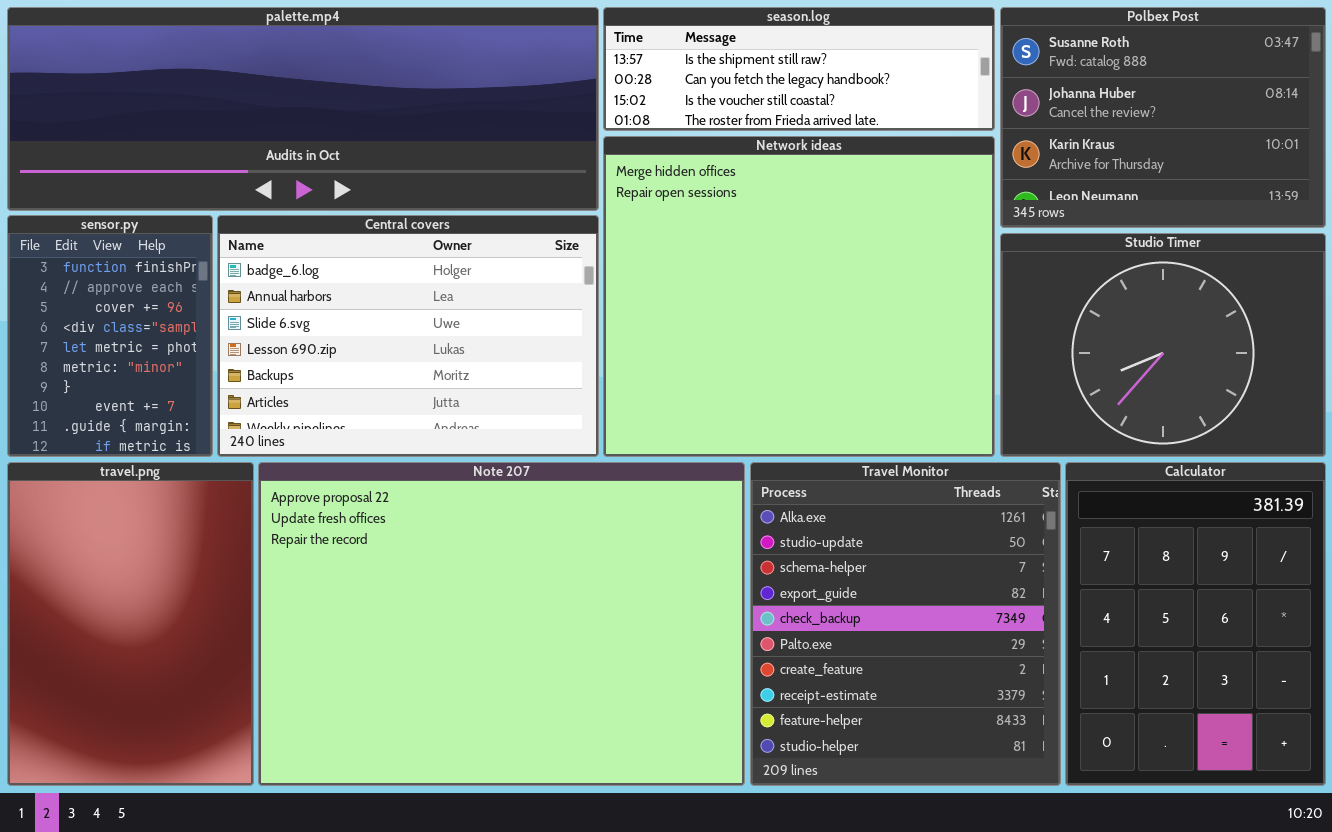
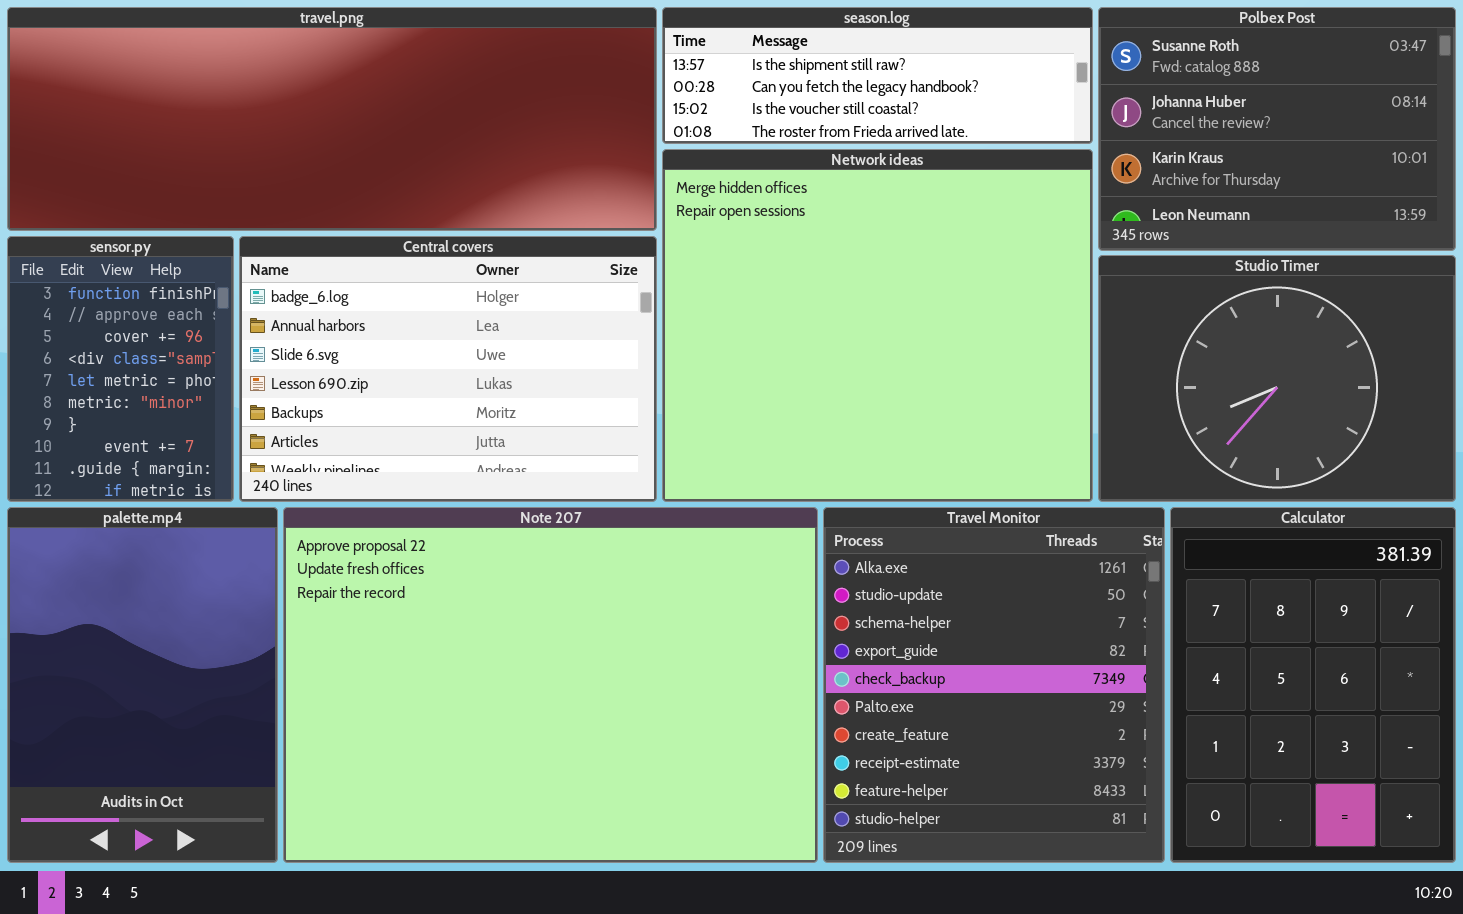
palette.mp4: [7,7,599,211] -> [7,507,278,863], moved, resized
travel.png: [7,462,254,786] -> [7,7,657,231], moved, resized

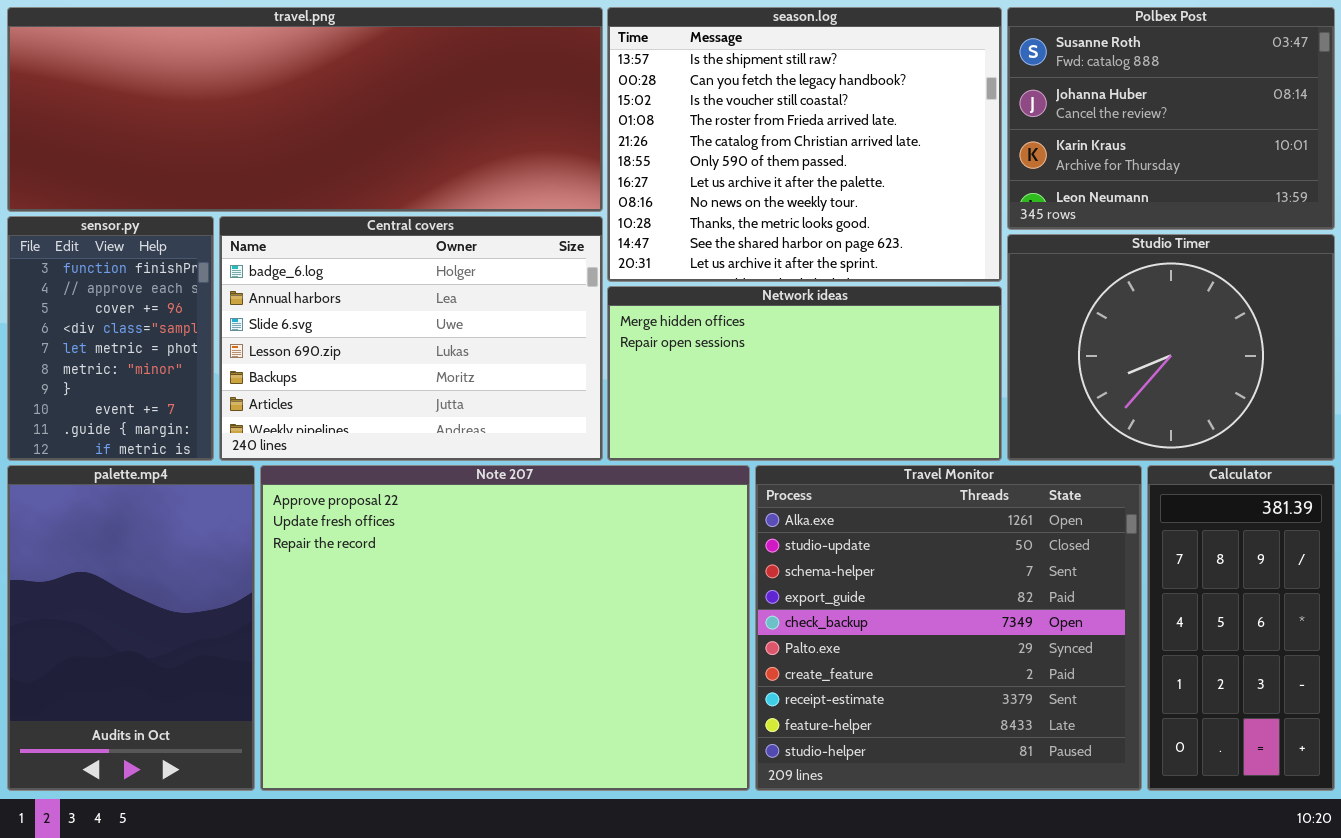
season.log: [662,7,1093,144] -> [607,7,1002,282], resized
Network ideas: [662,149,1093,502] -> [607,286,1002,461], resized
Travel Monitor: [823,507,1165,863] -> [755,465,1142,791], resized
Calculator: [1170,507,1456,863] -> [1147,465,1335,791], resized

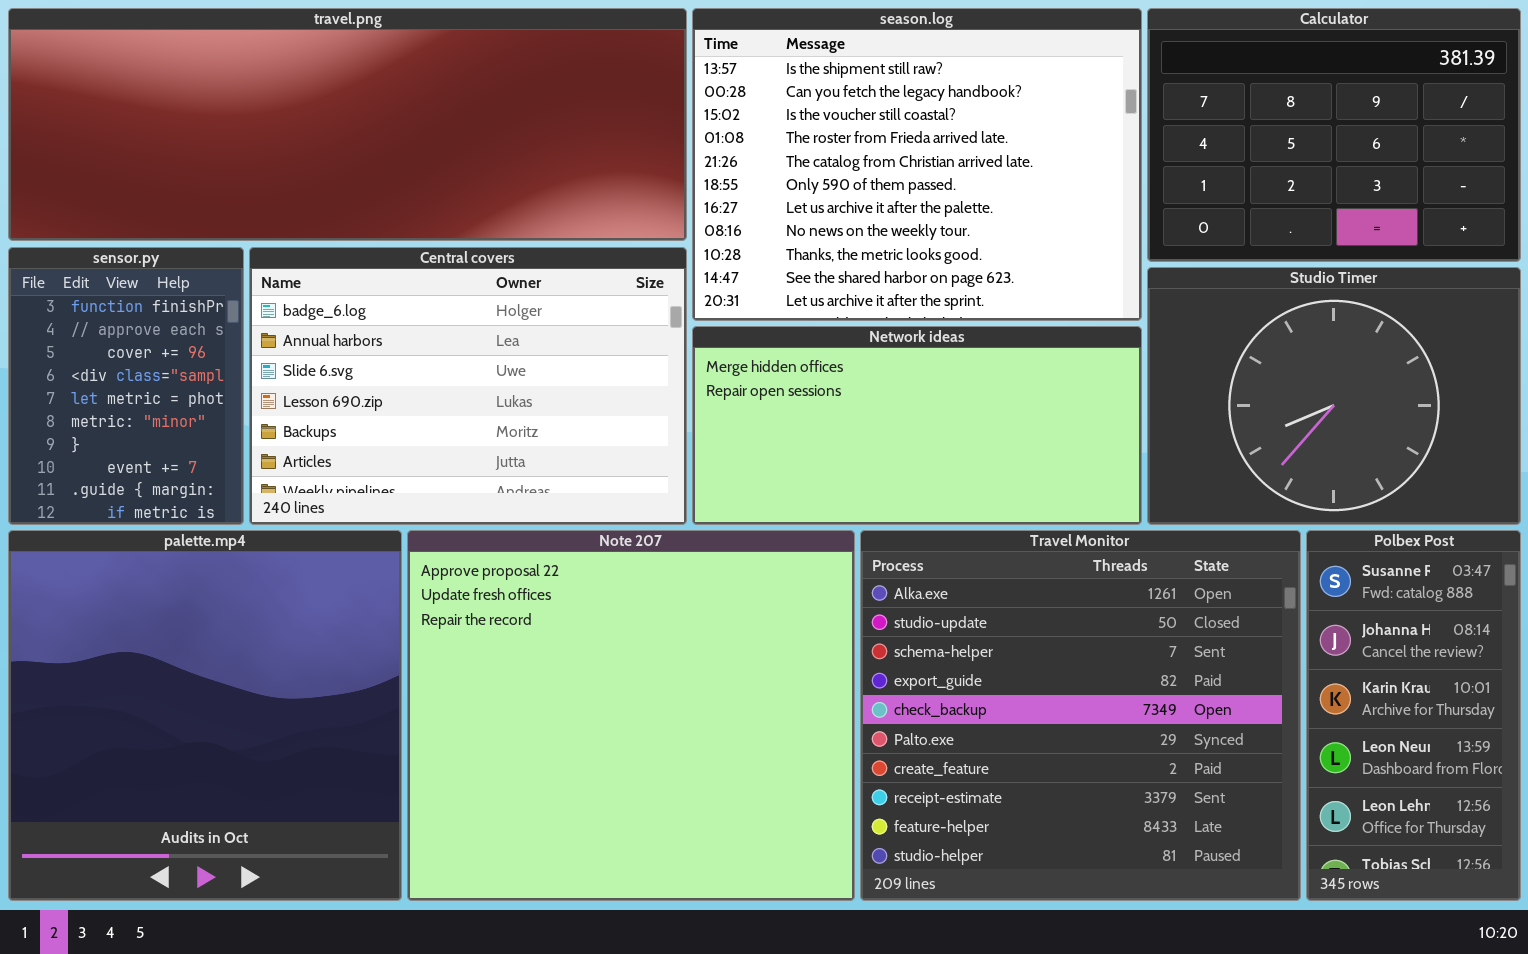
Polbex Post: [1007,7,1335,230] -> [1306,530,1521,901], moved, resized
palette.mp4: [7,465,255,791] -> [8,530,402,901], resized
Note 207: [260,465,750,791] -> [407,530,855,901], resized
Calculator: [1147,465,1335,791] -> [1147,8,1521,262], moved, resized

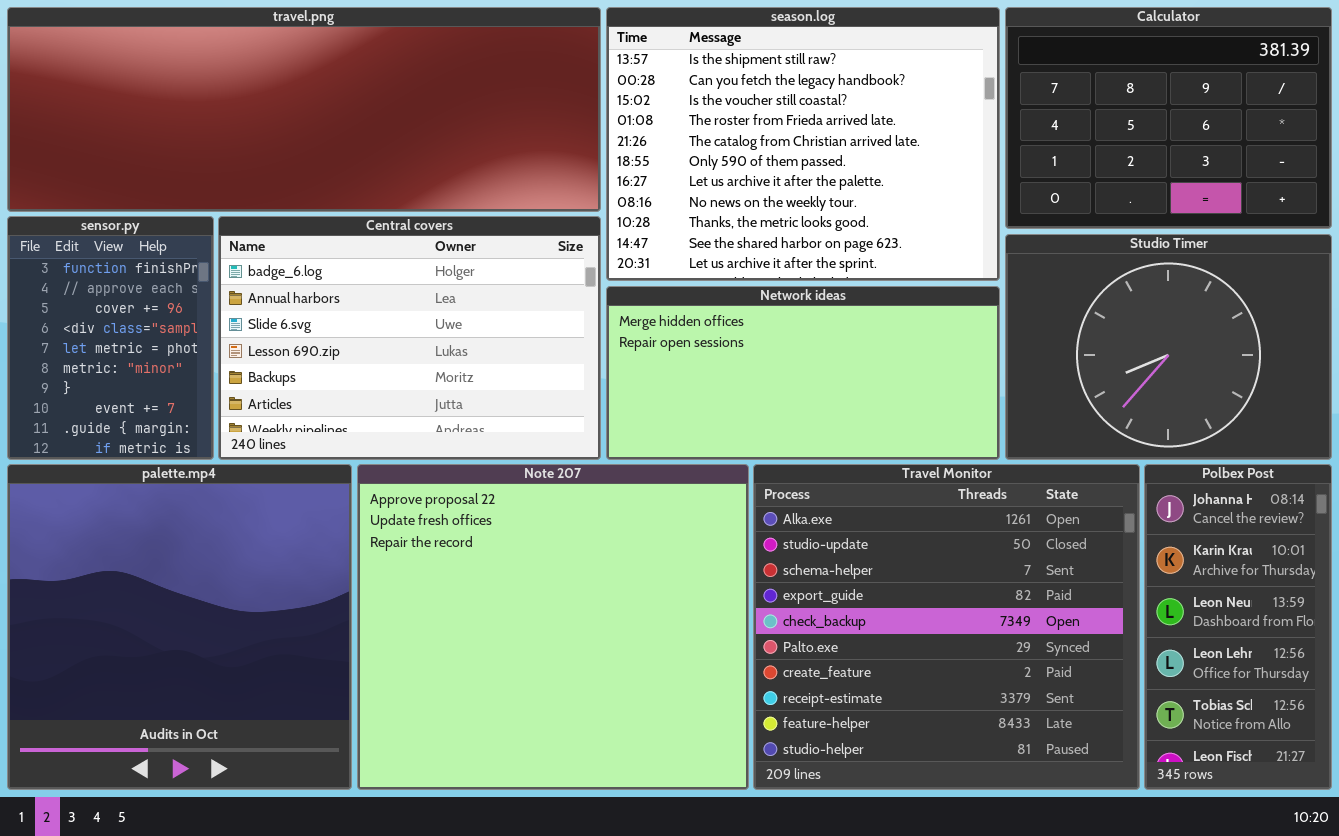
Polbex Post: [1306,530,1521,901] -> [1144,464,1332,790], scrolled down 1 row

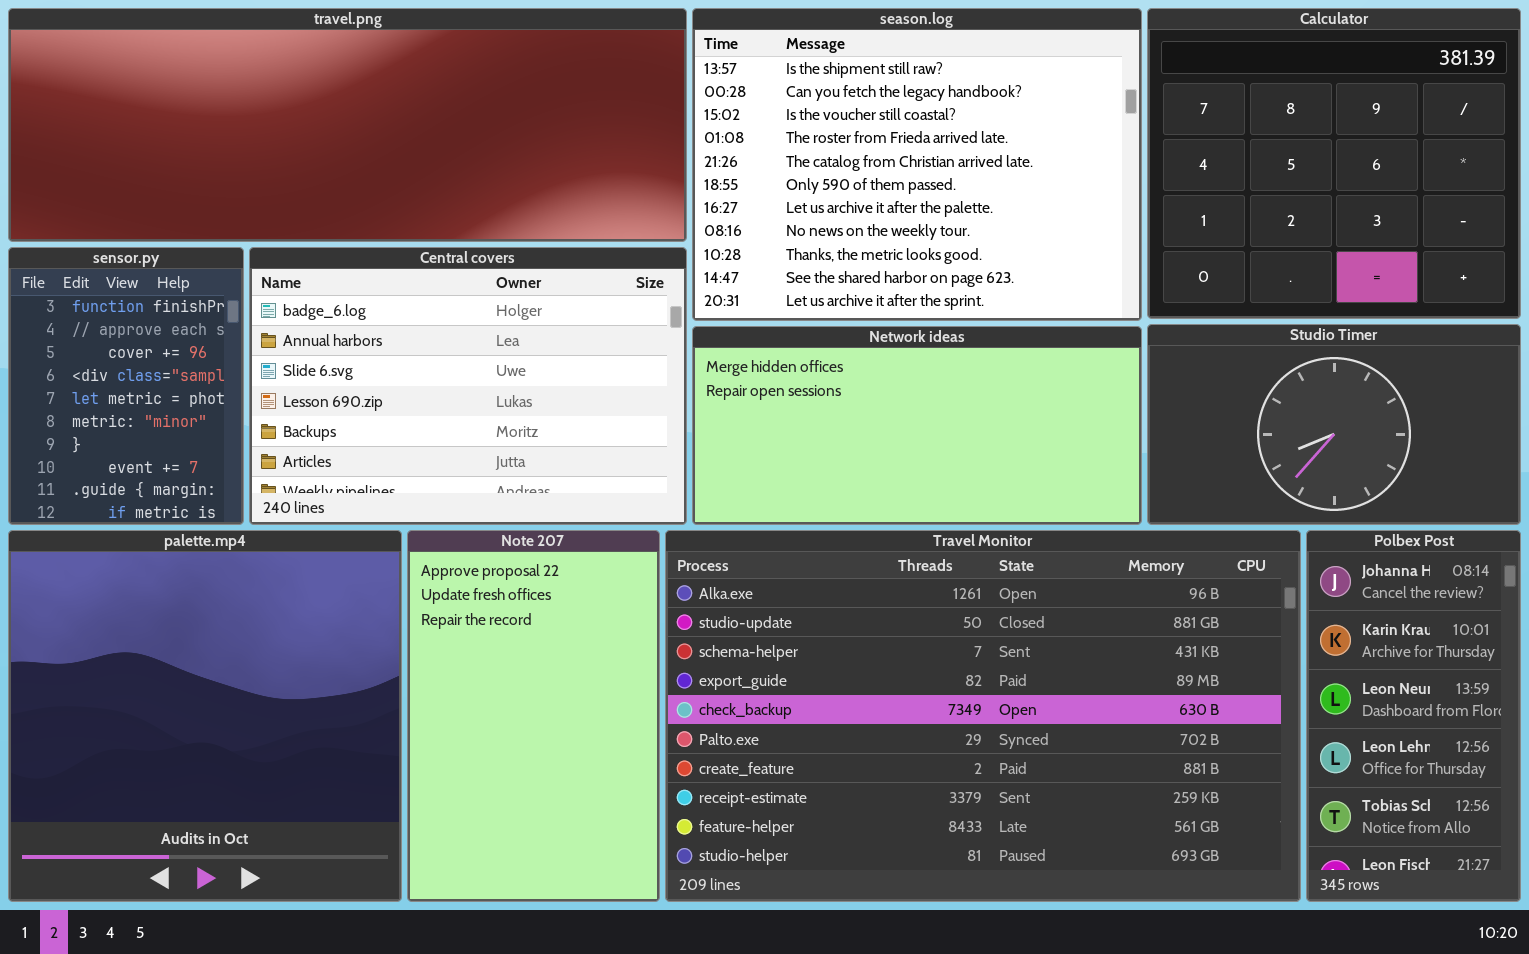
Calculator: [1005,7,1332,229] -> [1147,8,1521,319], resized
Studio Timer: [1005,234,1332,460] -> [1147,324,1521,525], resized
Note 207: [357,464,749,790] -> [407,530,660,902], resized
Travel Monitor: [753,464,1140,790] -> [665,530,1301,902], resized

